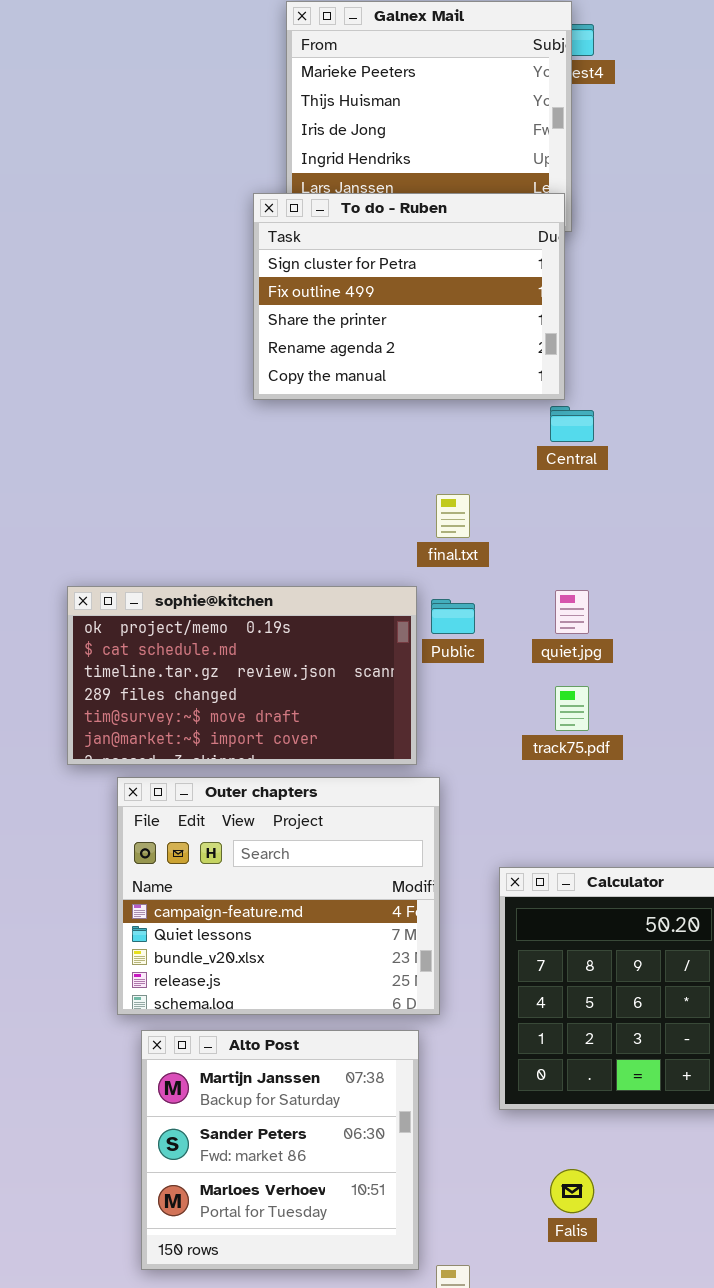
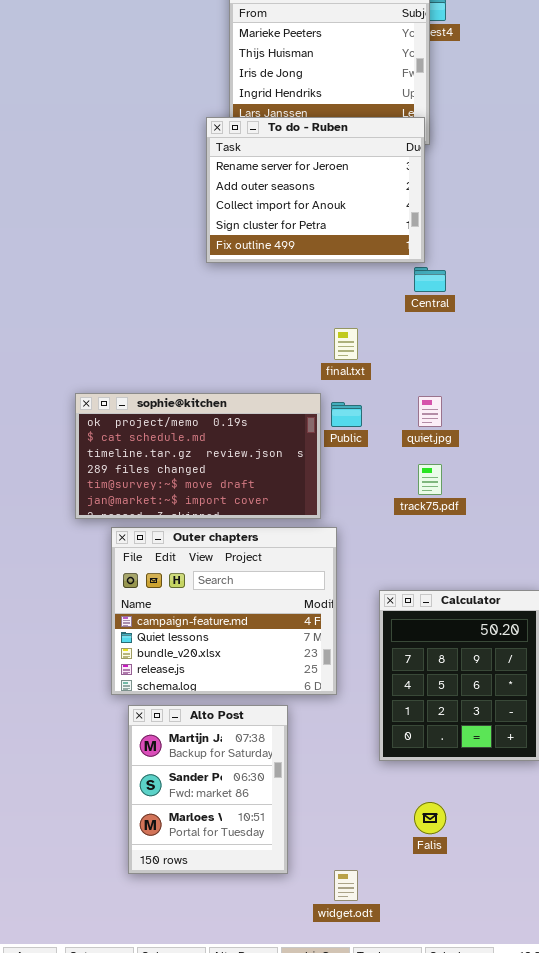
To do - Ruben: [253,193,565,400] -> [206,117,425,263], scrolled up 3 rows
Alto Post: [141,1030,419,1270] -> [128,705,288,874], resized

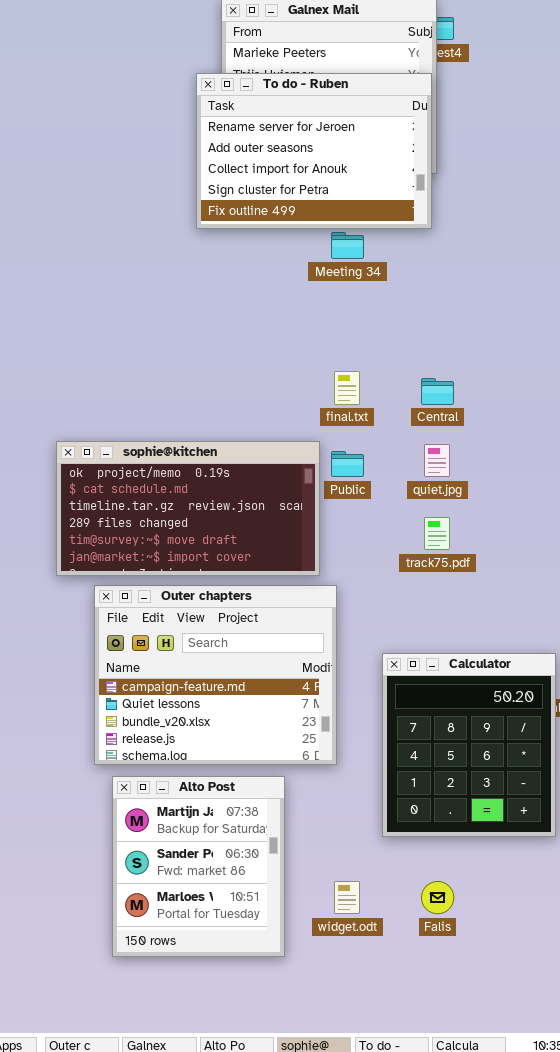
To do - Ruben: [206,117,425,263] -> [196,73,432,229], moved
Central: [414,267,446,292] -> [421,378,454,405], moved
widget.odt: [334,870,358,901] -> [334,881,360,914], moved

